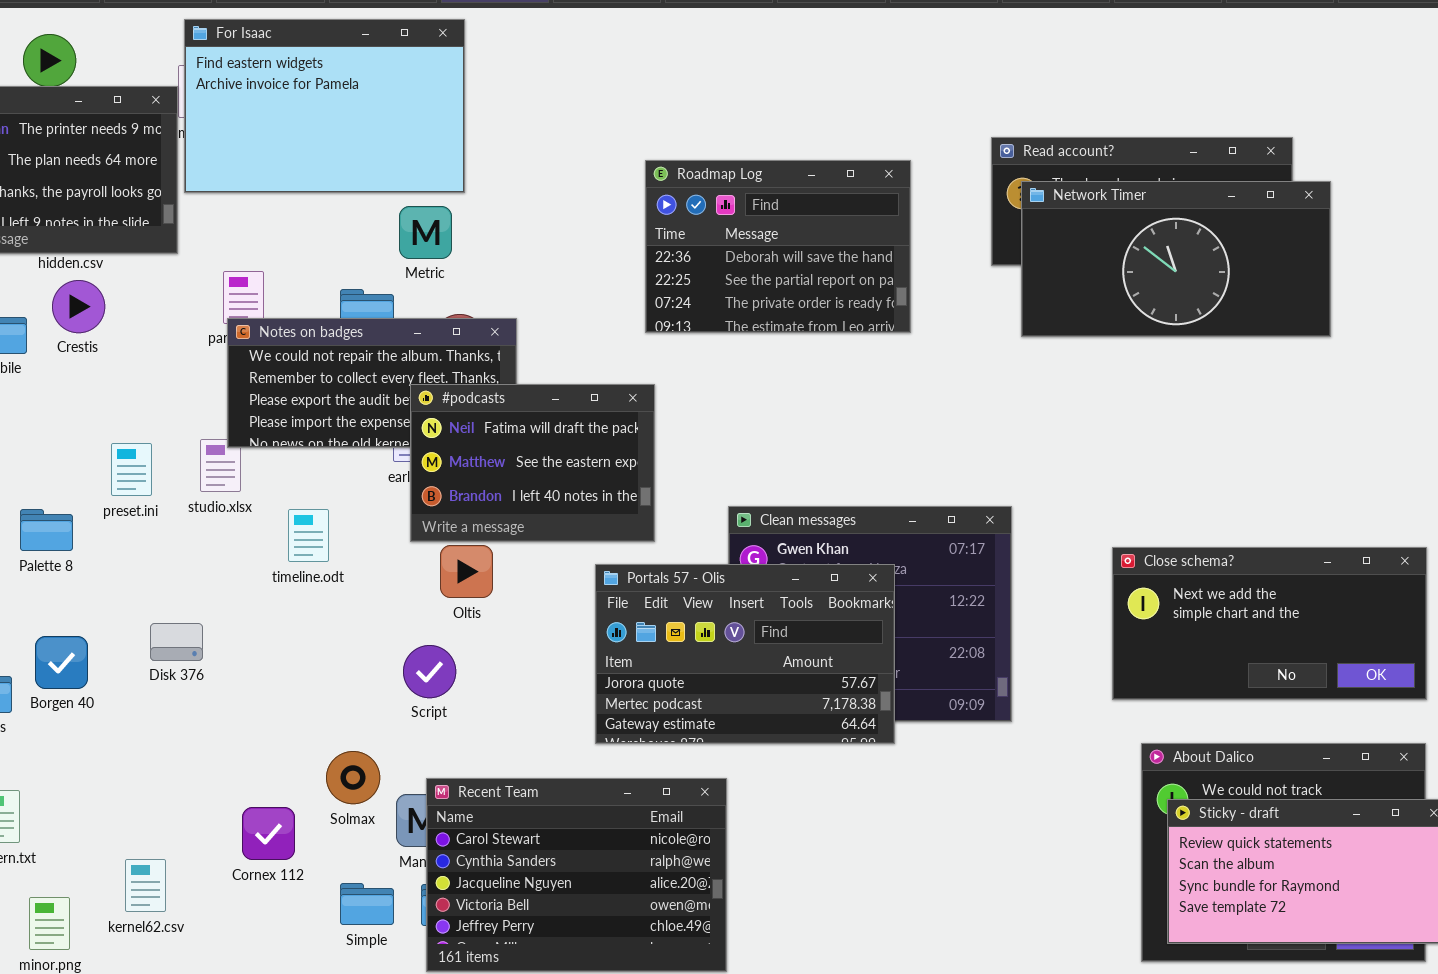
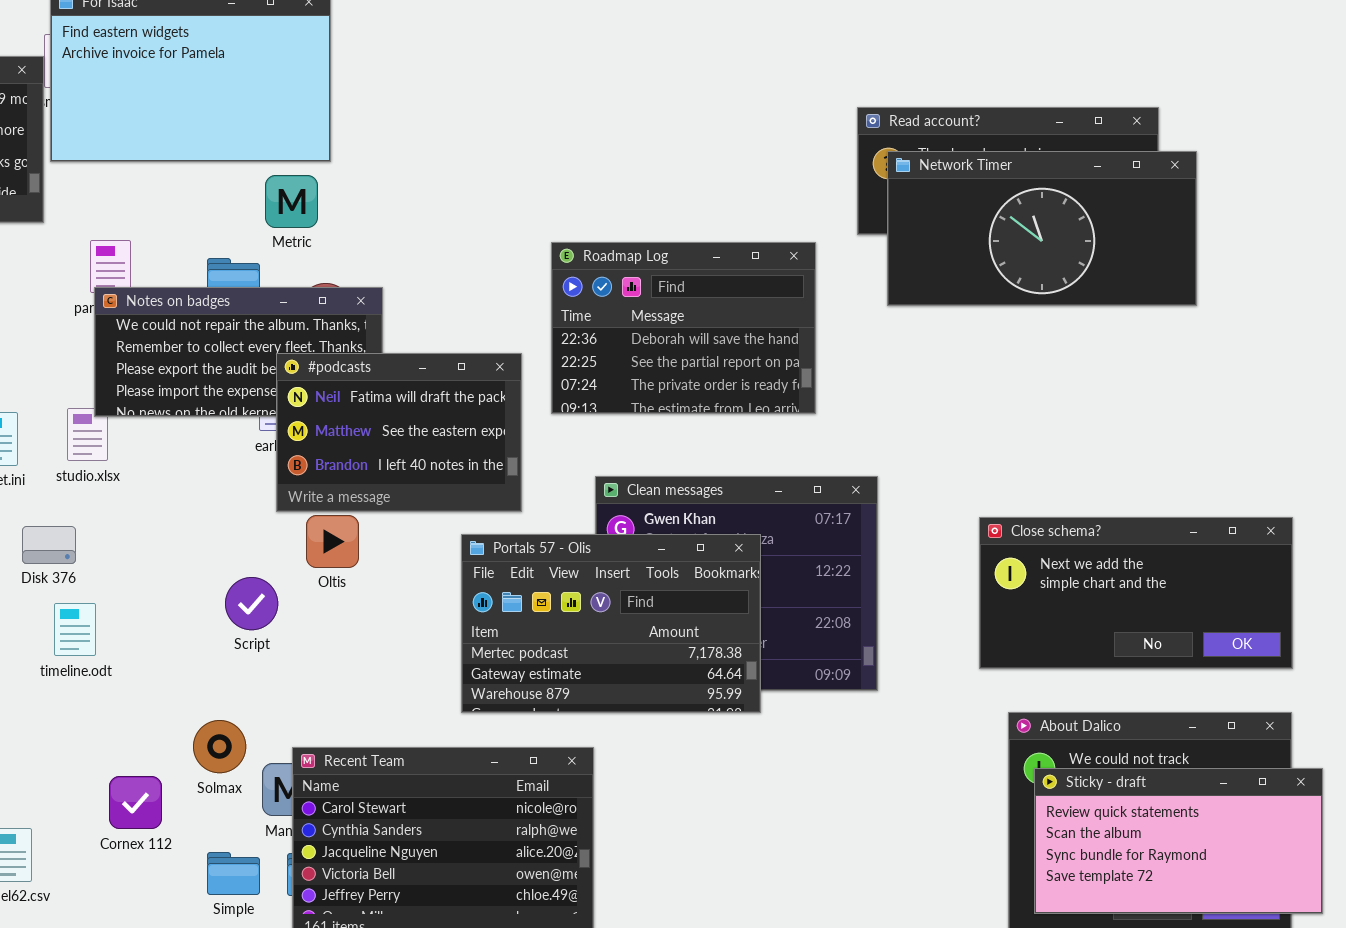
Roadmap Log: [645,160,911,333] -> [551,242,816,414], moved
timeline.odt: [288,509,329,562] -> [54,603,96,656], moved
Portals 57 - Olis: [595,564,895,744] -> [461,534,761,713], scrolled down 1 row
Disk 376: [150,623,203,661] -> [22,526,76,564], moved
Script: [403,645,456,698] -> [225,577,278,630], moved

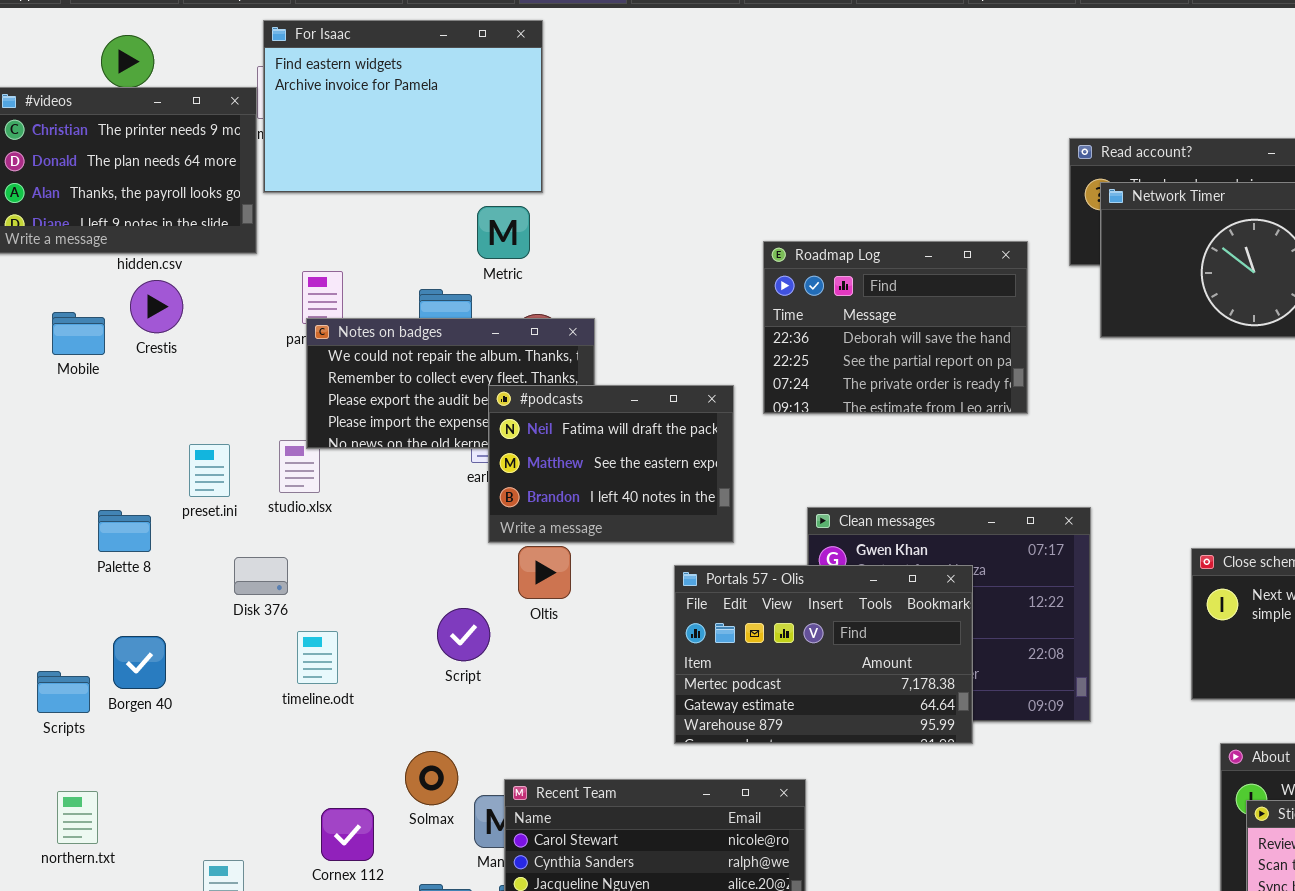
Roadmap Log: [551,242,816,414] -> [763,241,1028,414], moved
timeline.odt: [54,603,96,656] -> [297,631,338,684], moved

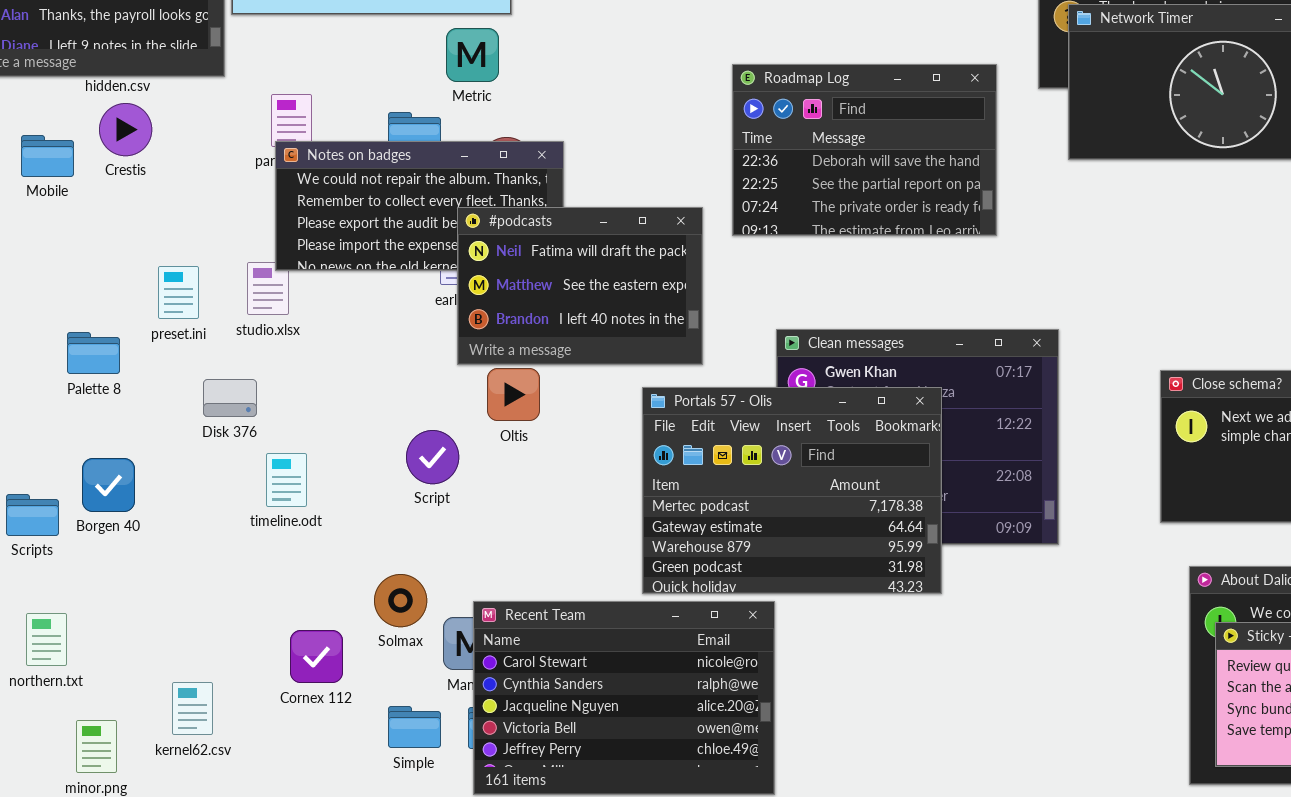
Portals 57 - Olis: [674,565,973,744] -> [642,387,942,594], resized

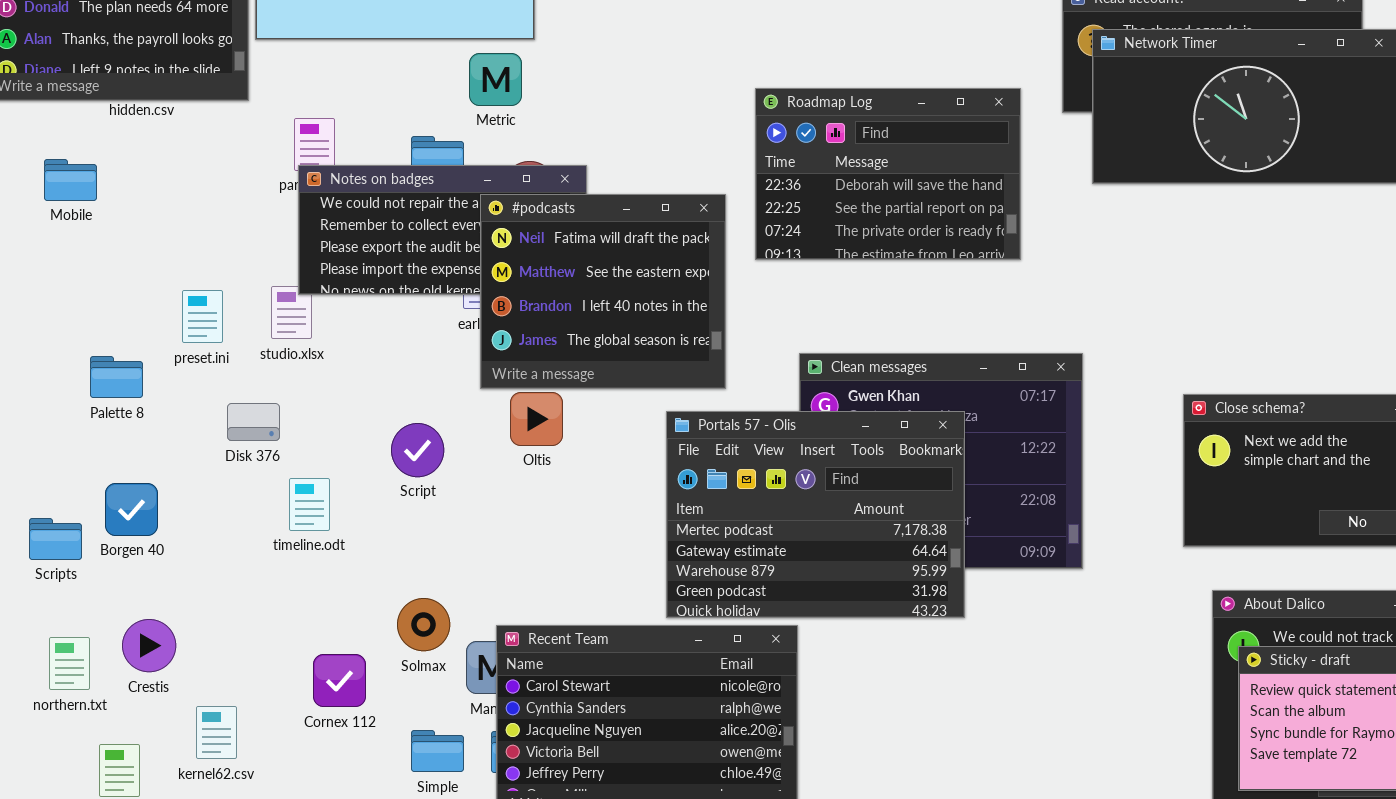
Crestis: [99,103,152,156] -> [122,619,176,672], moved
#podcasts: [457,207,703,365] -> [480,194,726,389], resized
Script: [406,430,459,484] -> [391,423,444,477], moved

